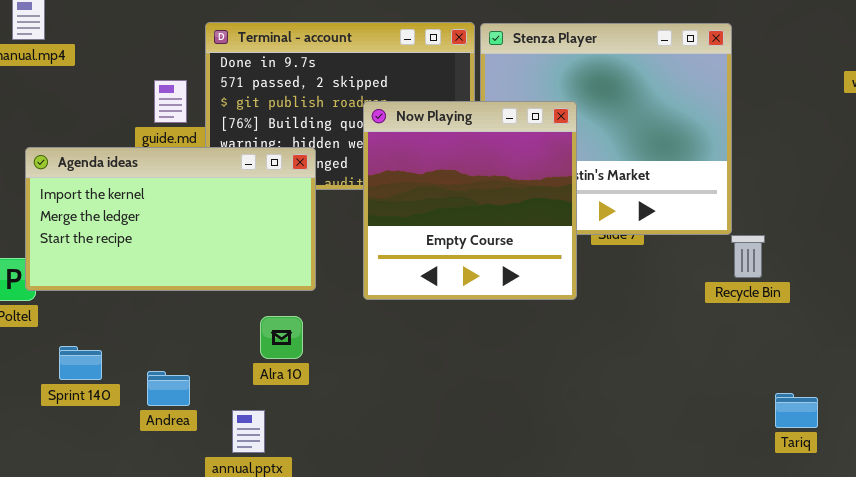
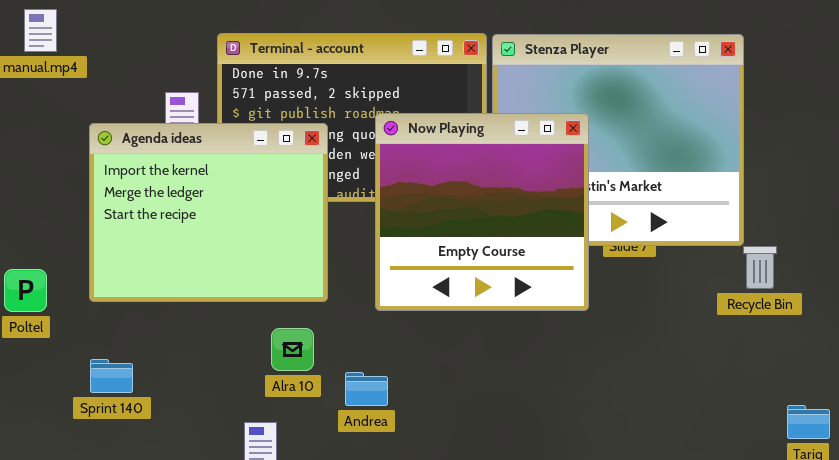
Agenda ideas: [25,147,316,291] -> [89,123,328,302], resized
Sprint 140: [59,346,102,380] -> [90,359,133,393], moved
Andrea: [147,371,190,406] -> [345,372,388,406], moved

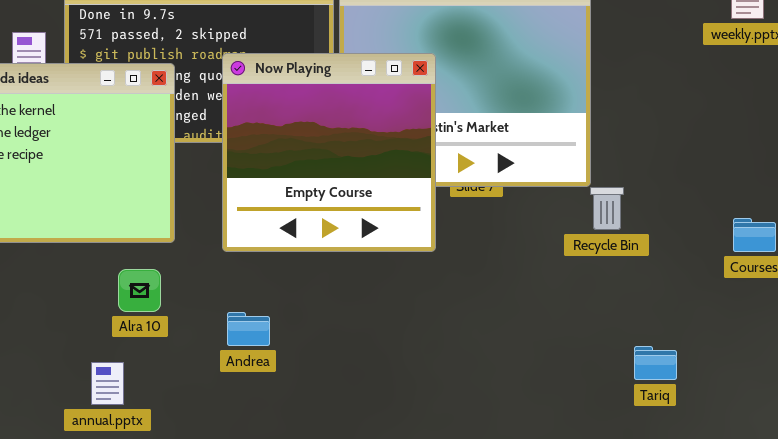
Andrea: [345,372,388,406] -> [227,312,270,346], moved

